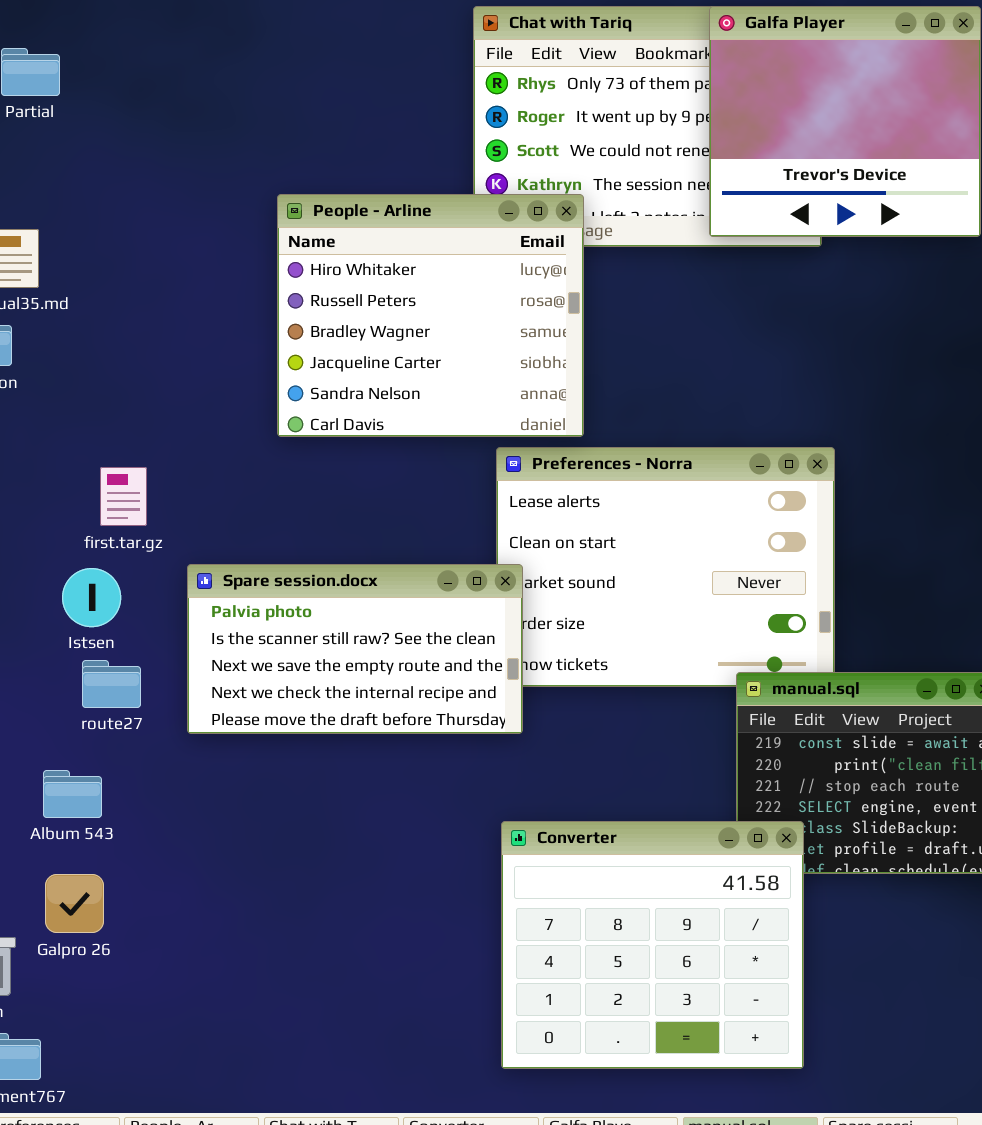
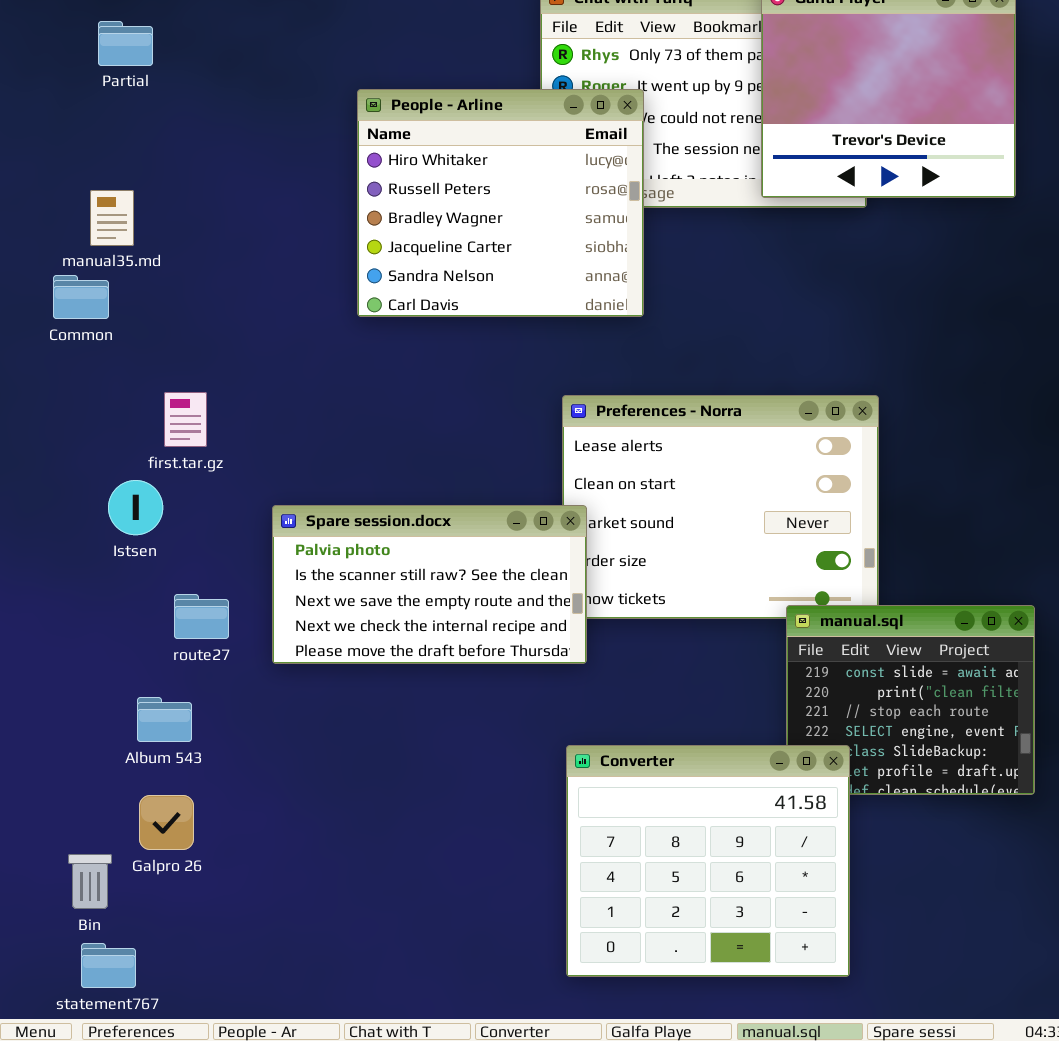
People - Arline: [277,194,584,437] -> [357,89,644,317], moved
first.tar.gz: [100,467,147,526] -> [164,392,207,447], moved
Istsen: [62,568,121,627] -> [108,480,163,535], moved

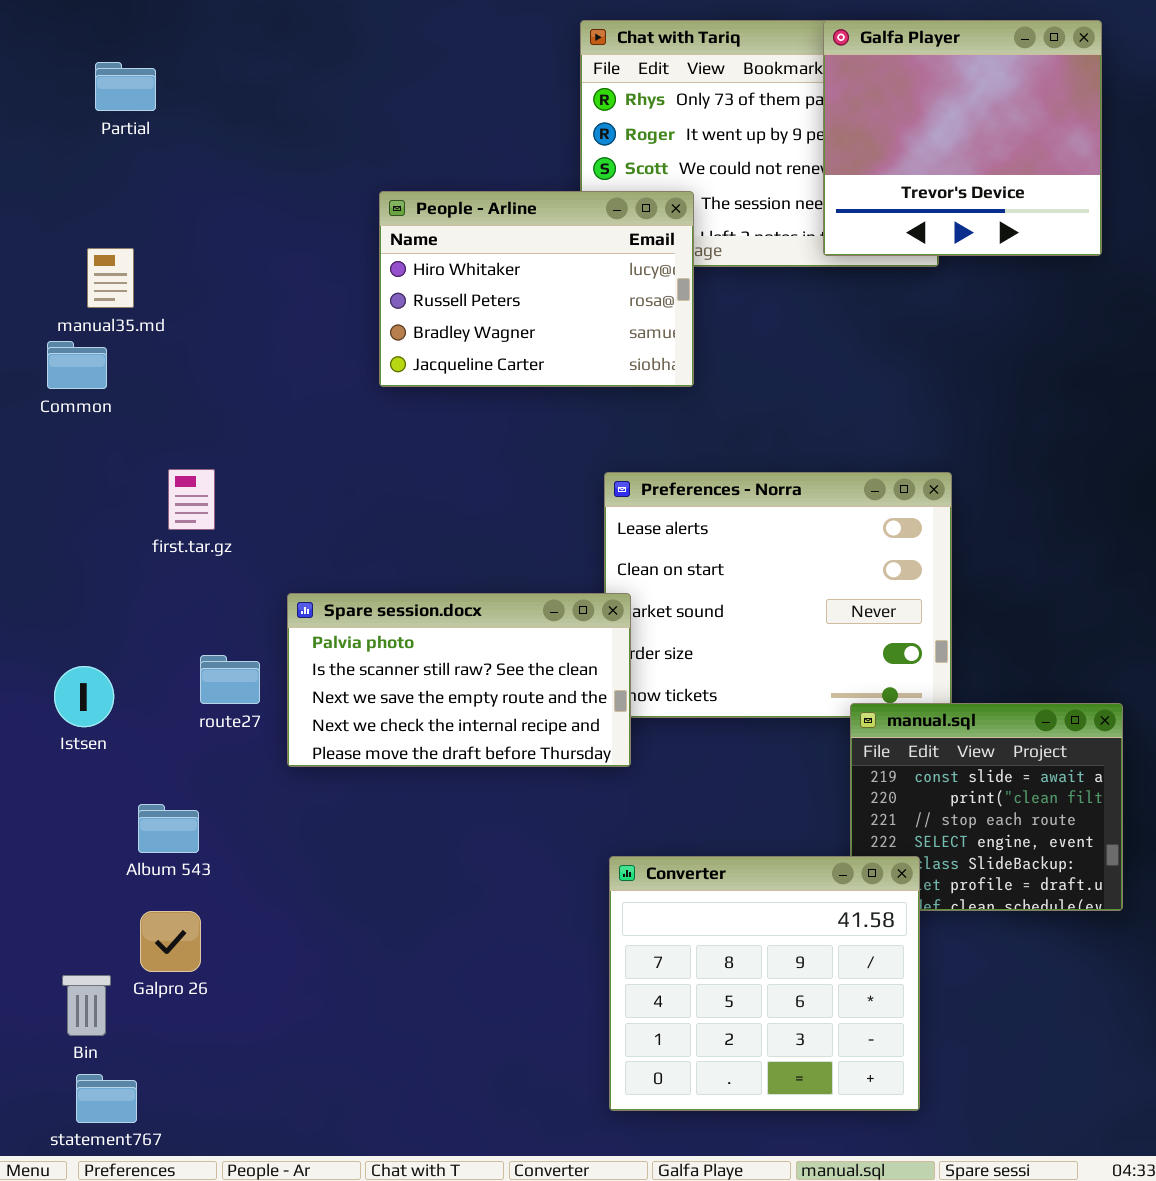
People - Arline: [357,89,644,317] -> [379,191,694,387], resized
Istsen: [108,480,163,535] -> [54,666,114,727], moved
route27: [174,594,229,639] -> [200,655,260,704], moved

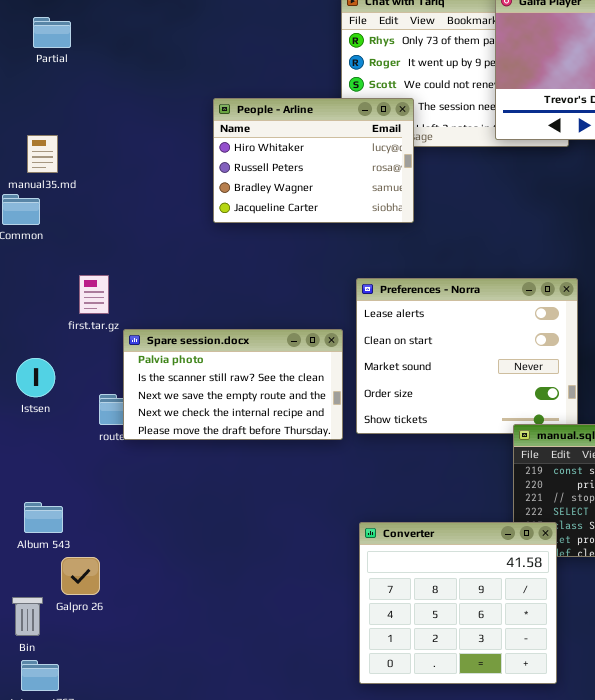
Spare session.docx: [287,593,631,767] -> [123,329,343,440], moved
Istsen: [54,666,114,727] -> [16,358,55,397], moved
Album 543: [138,804,199,853] -> [24,502,63,533], moved

